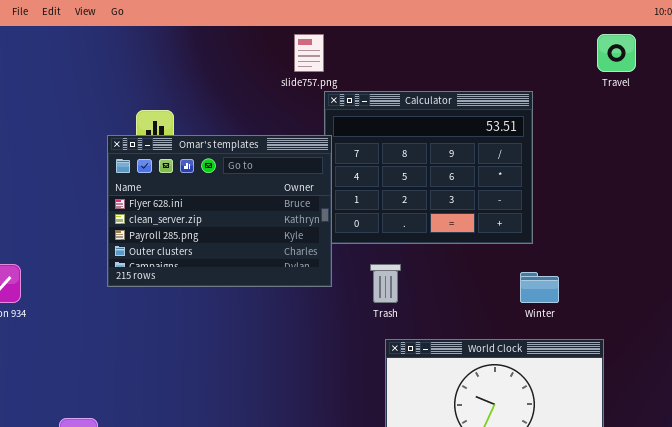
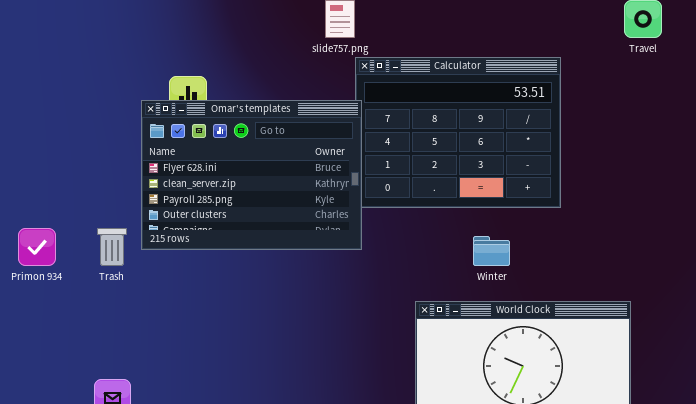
Trash: [370,264,401,303] -> [97,228,127,266], moved
Winter: [520,272,559,303] -> [473,236,510,266], moved

